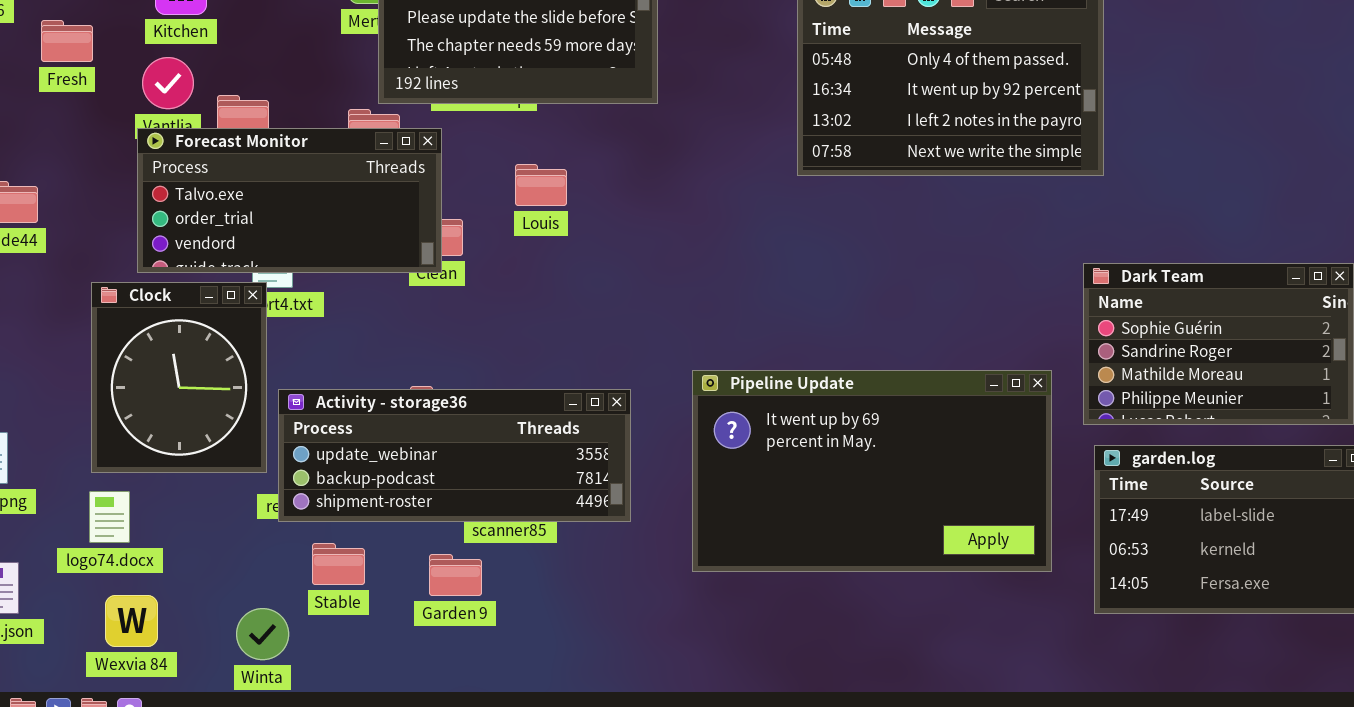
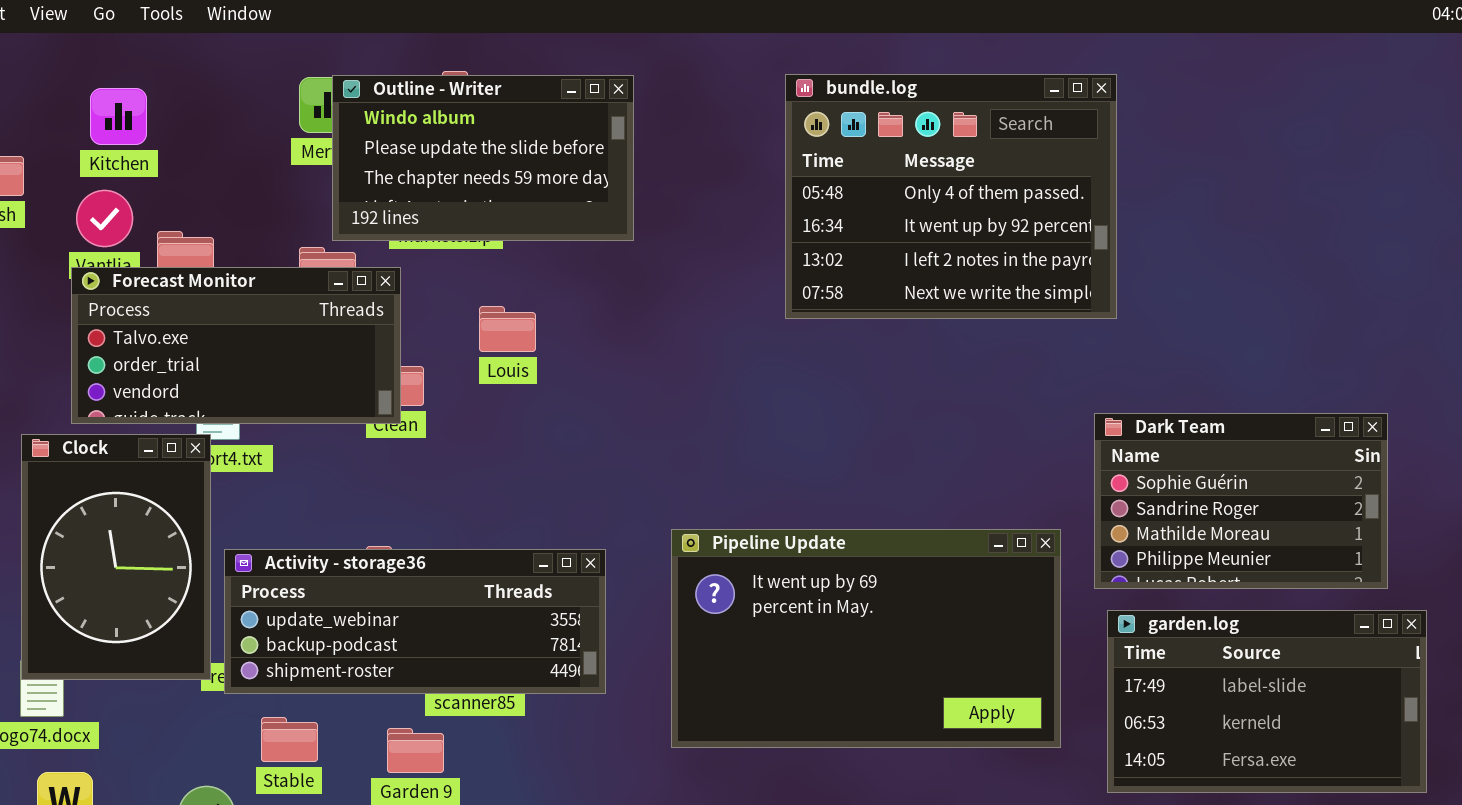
Clock: [91,282,267,473] -> [21,434,211,680], resized

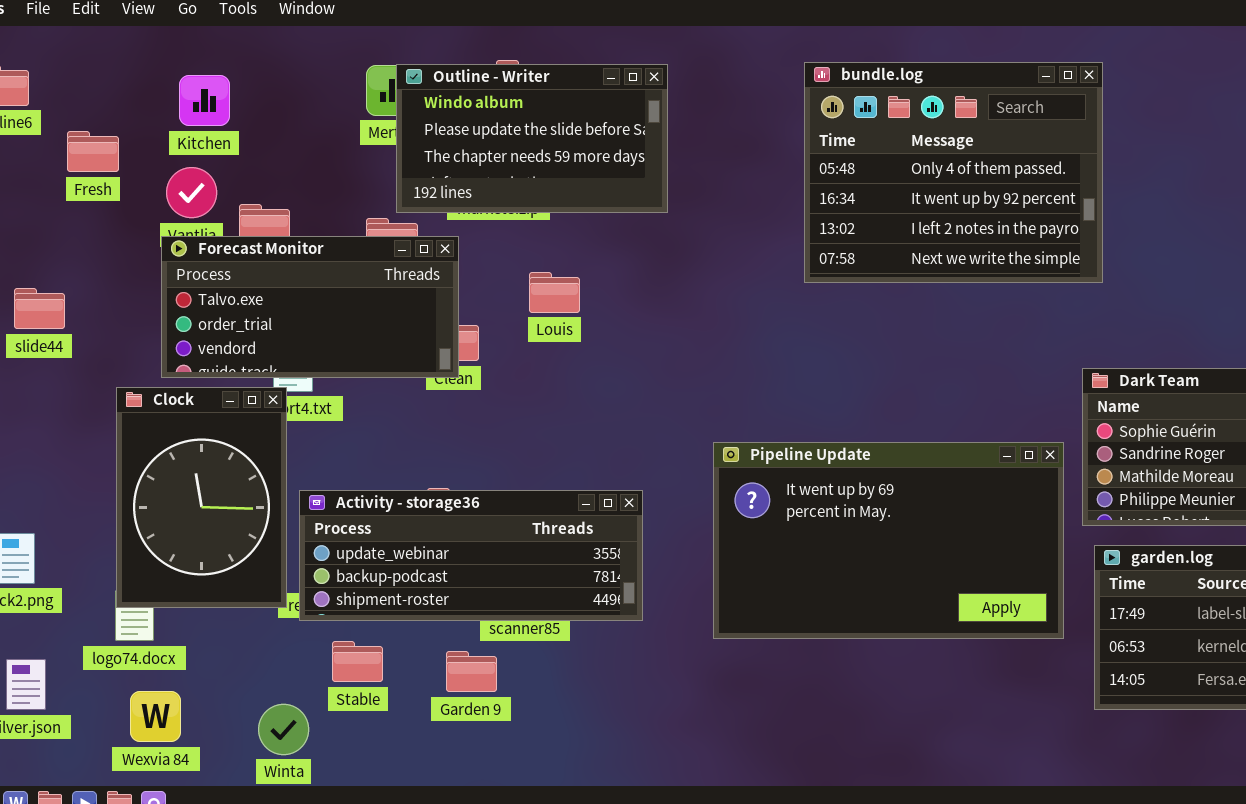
Pipeline Update: [671,529,1061,748] -> [713,442,1064,639], moved

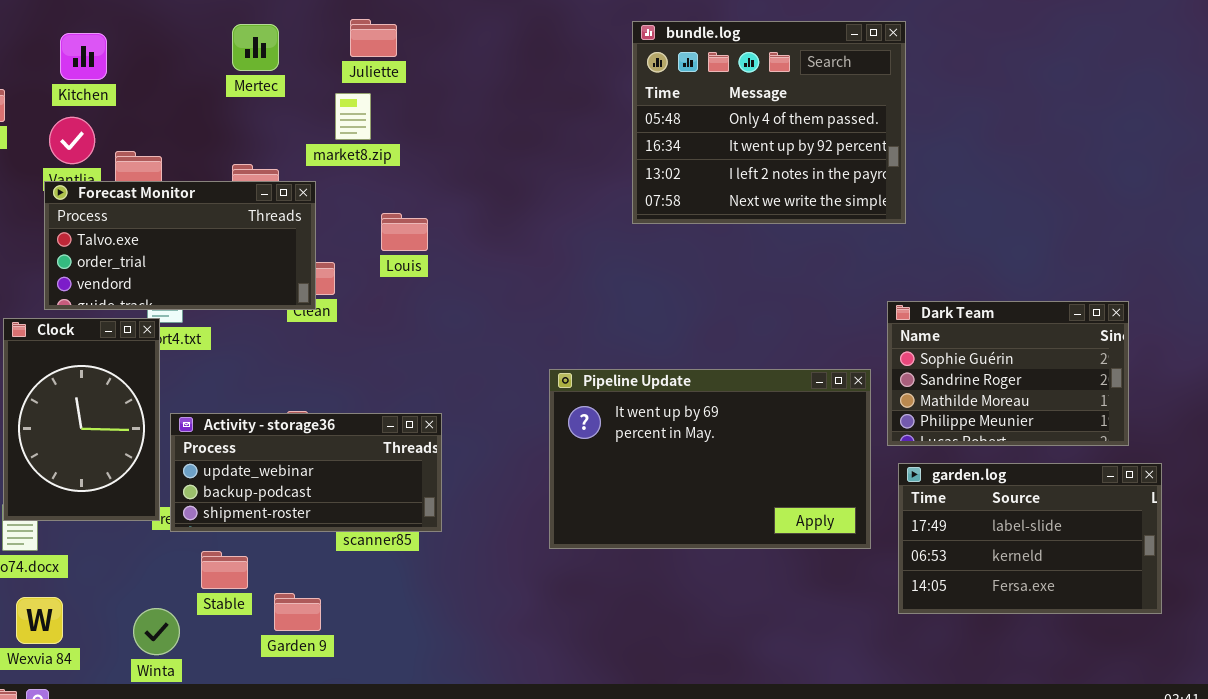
Outline - Writer: [396,64,668,213] -> none, closed
Activity - storage36: [299,490,643,621] -> [170,413,442,532], resized
Garden 9: [446,651,497,692] -> [274,593,321,631], moved

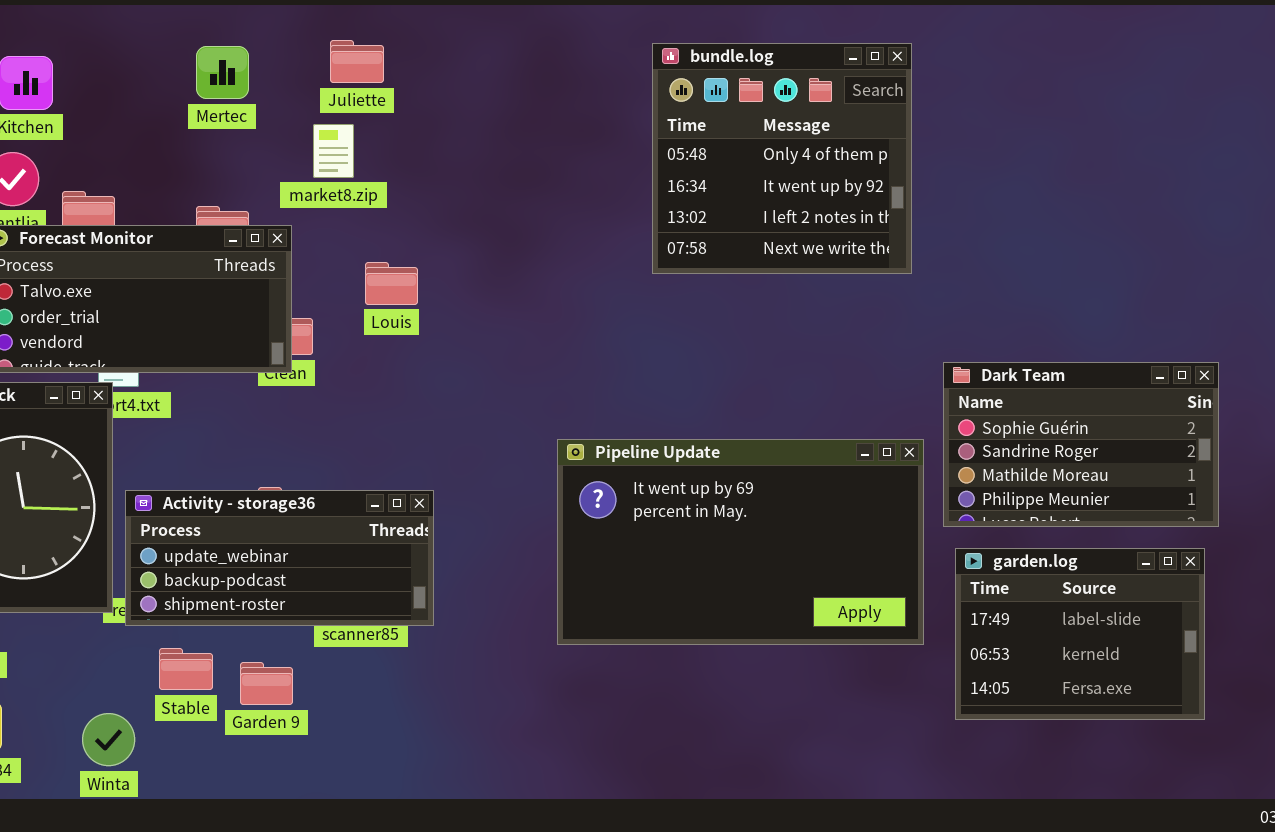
bundle.log: [632,21,906,224] -> [652,43,912,274], resized
garden.log: [898,463,1162,614] -> [955,548,1205,720], resized
Garden 9: [274,593,321,631] -> [240,662,293,705], moved

